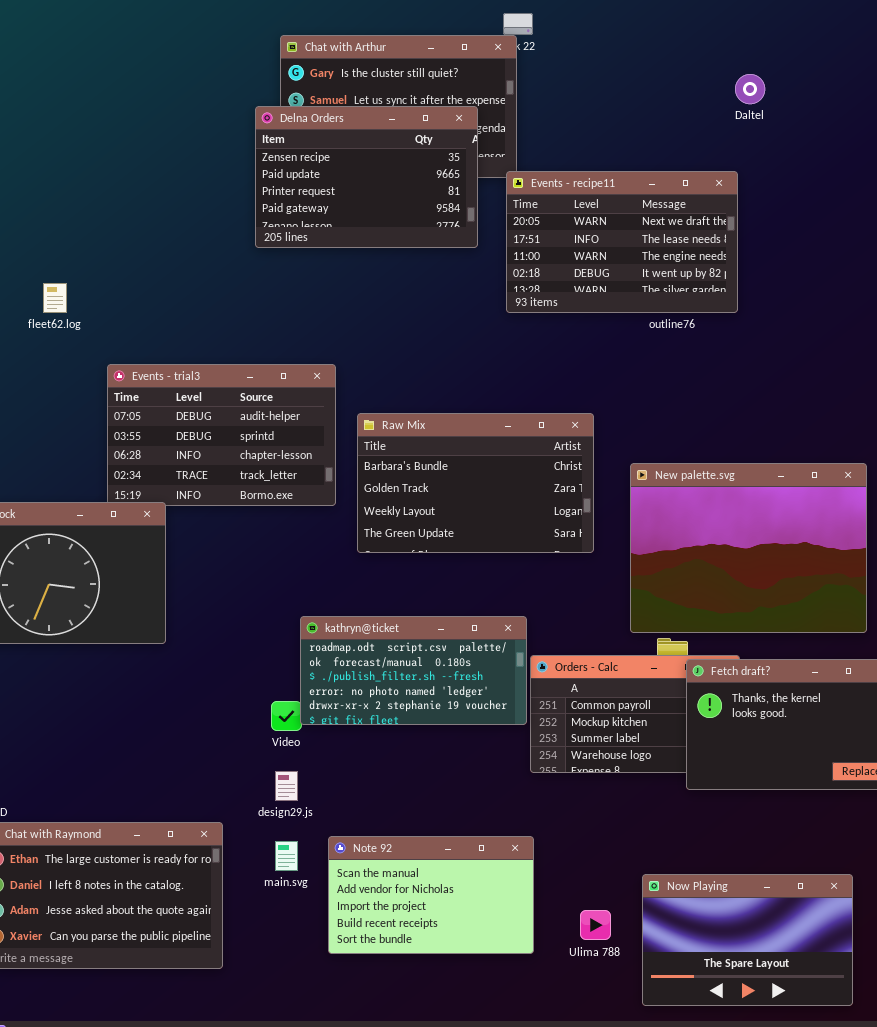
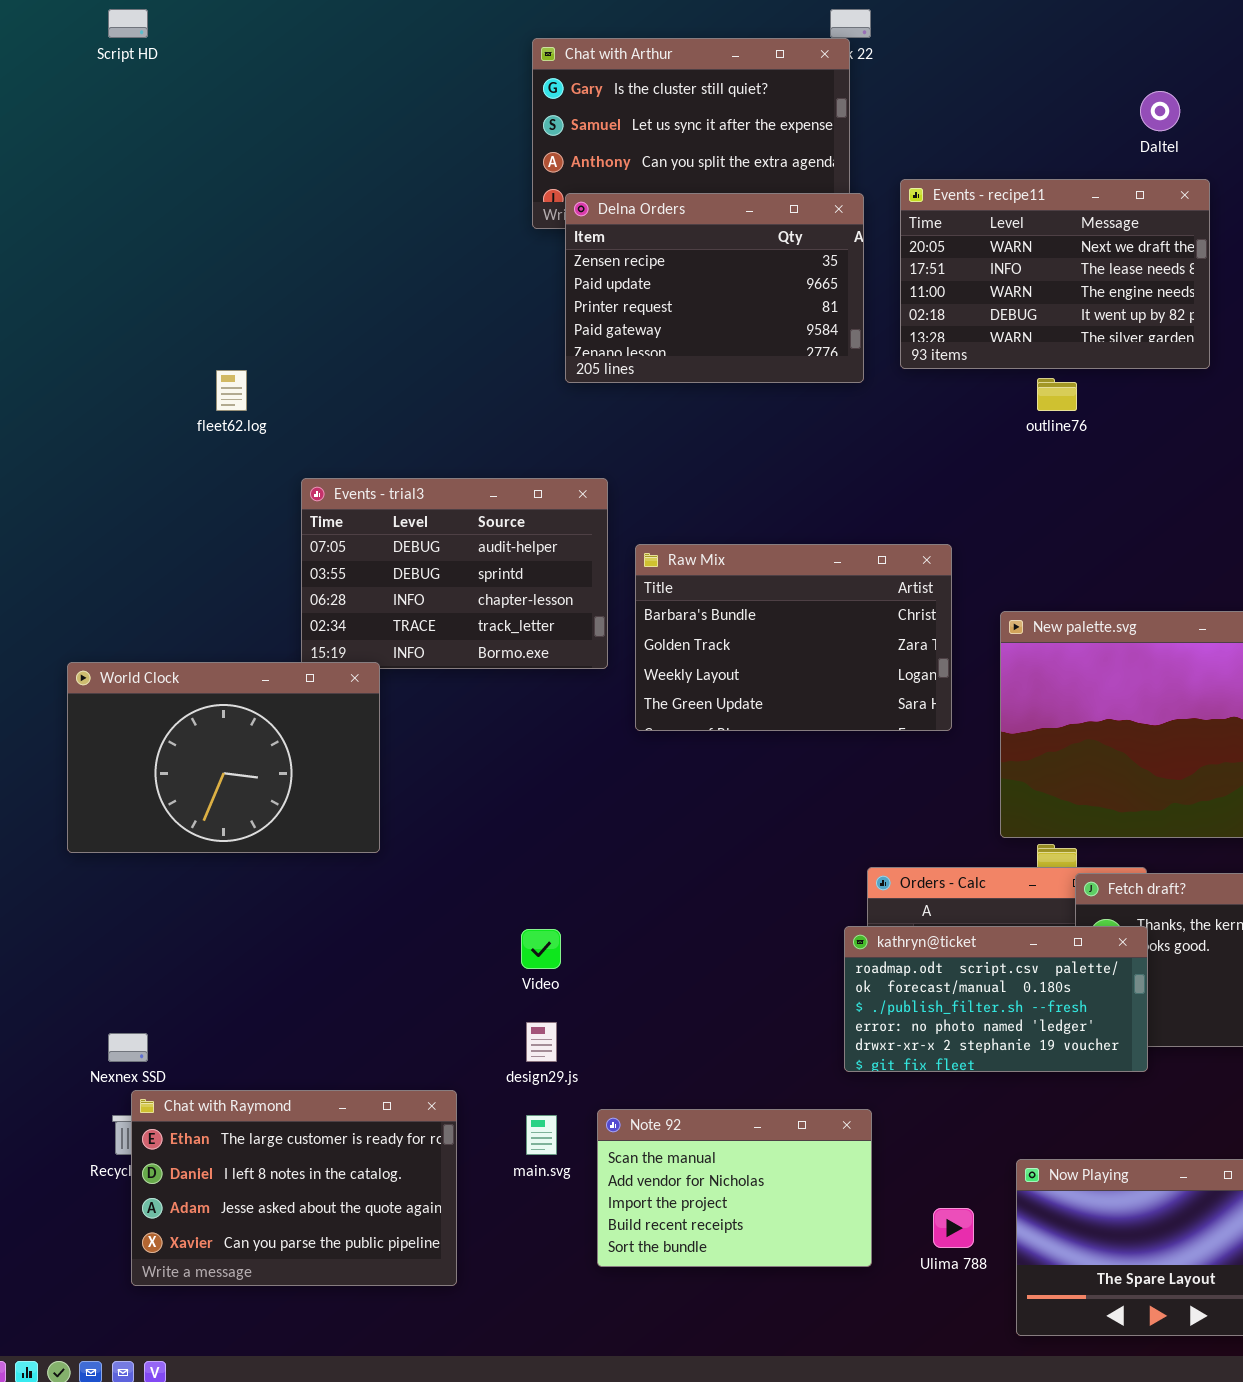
Delna Orders: [255,106,478,248] -> [565,193,864,383], moved
Events - recipe11: [506,171,738,313] -> [900,179,1210,369], moved
kathryn@ticket: [300,616,527,725] -> [844,926,1148,1072], moved

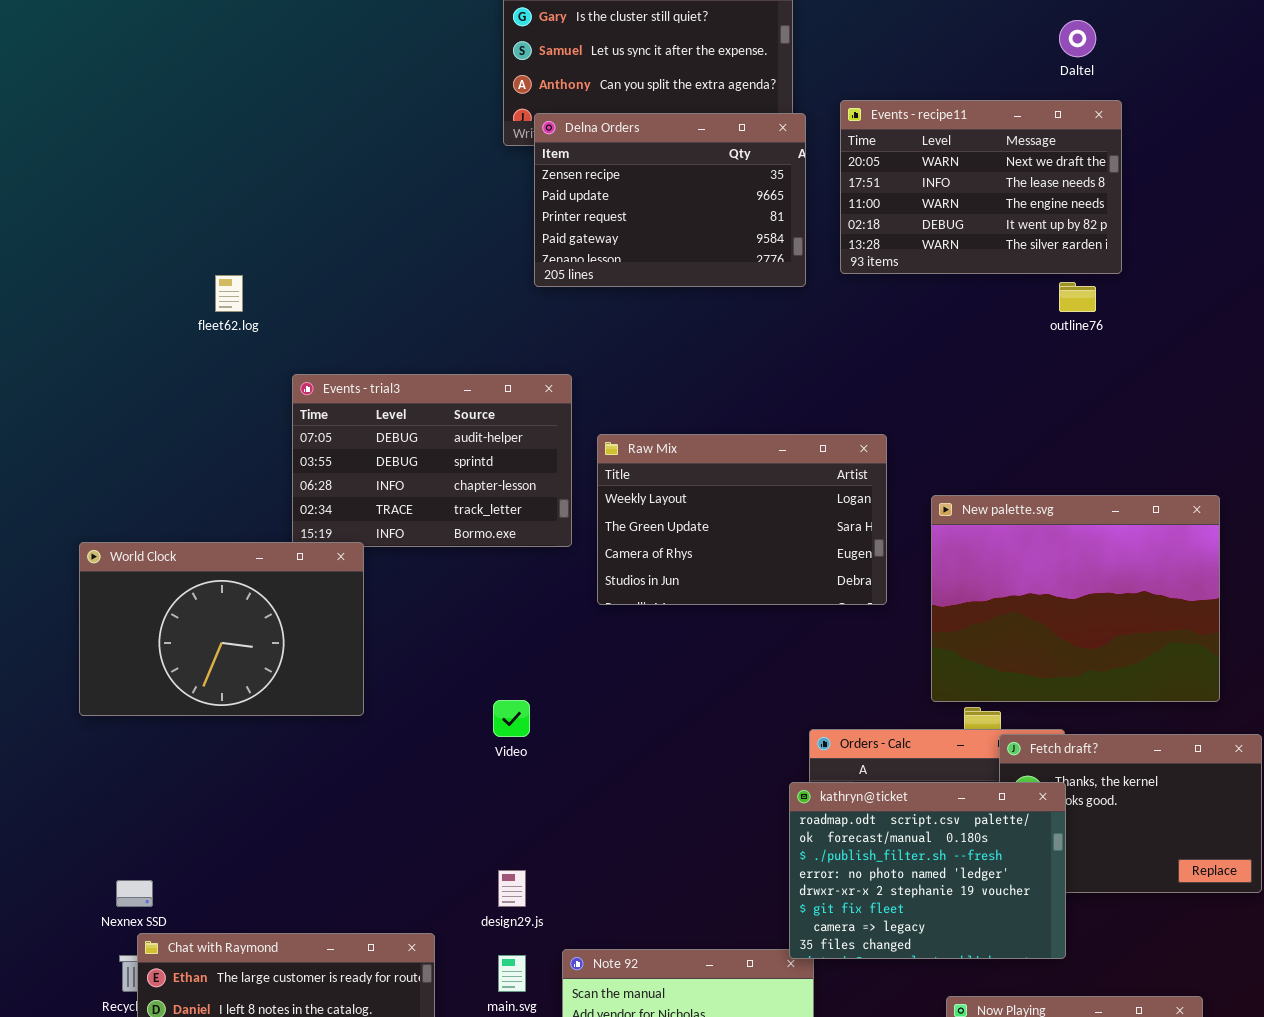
outline76: [1037,378,1077,411] -> [1059,282,1096,312], moved
Raw Mix: [635,544,952,731] -> [597,434,887,605], scrolled down 2 rows
kathryn@ticket: [844,926,1148,1072] -> [789,782,1066,959], resized
Video: [521,929,561,969] -> [493,700,530,737], moved

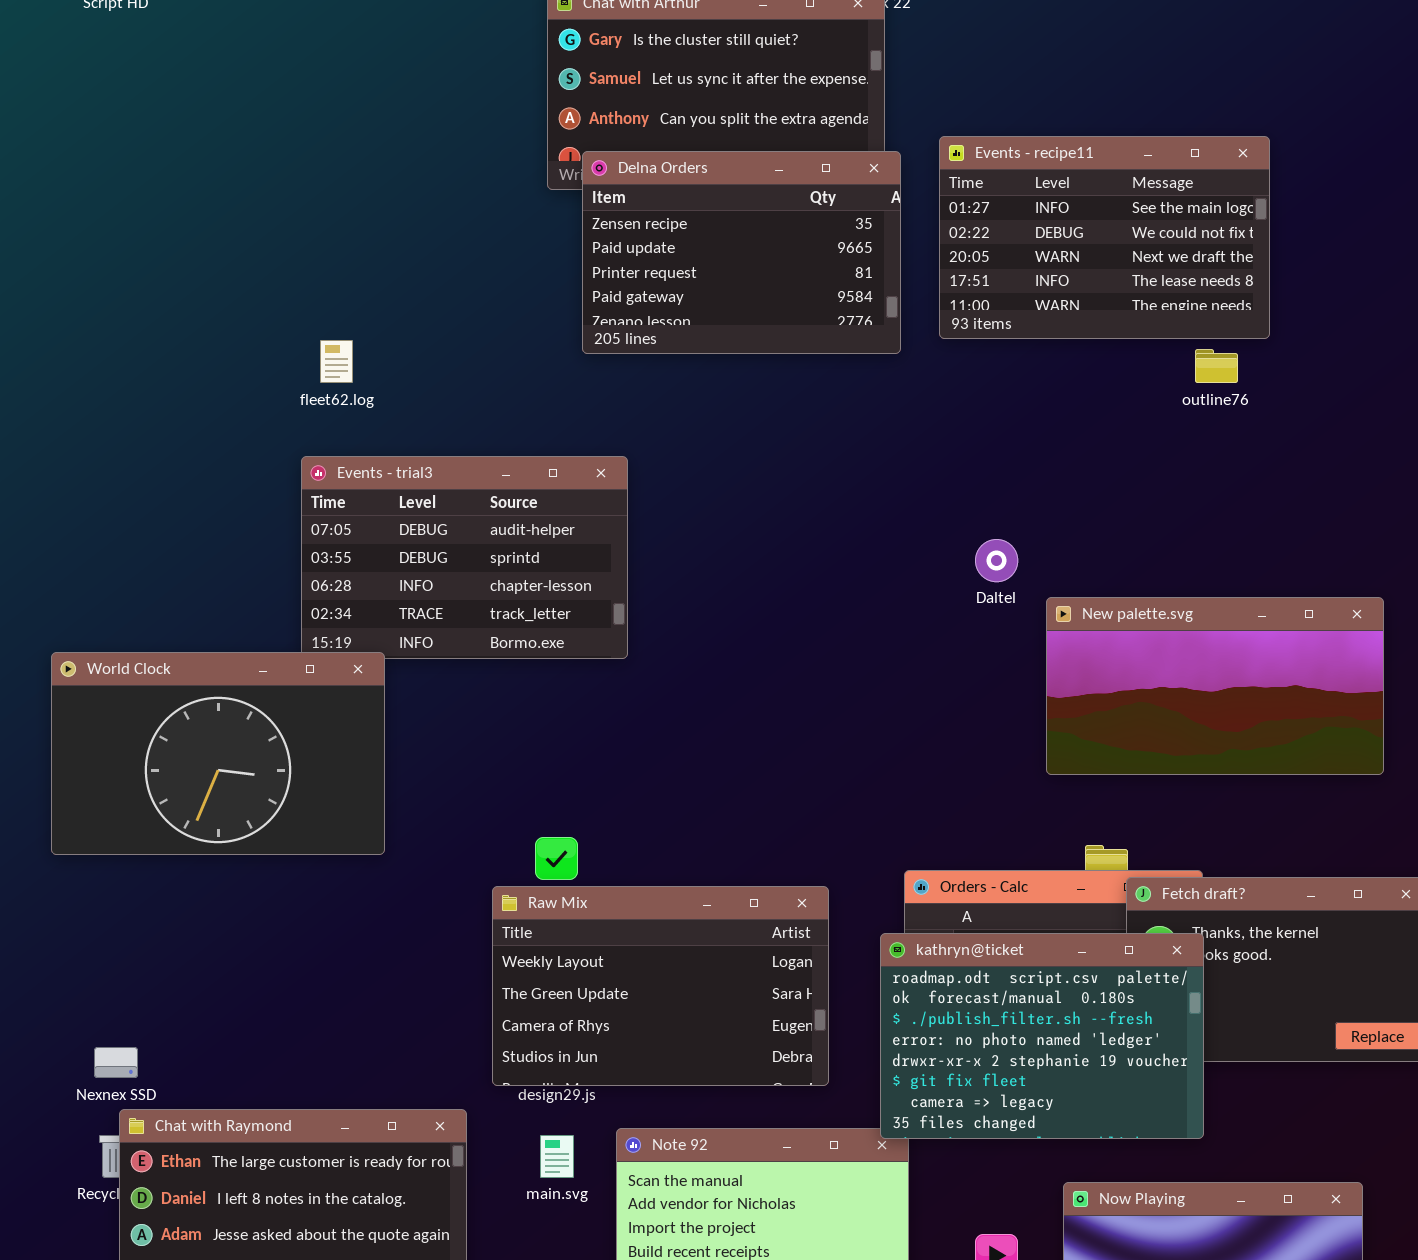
Daltel: [1059,20,1096,57] -> [975,539,1018,582], moved
Events - recipe11: [840,100,1122,274] -> [939,136,1270,339], scrolled up 2 rows
fleet62.log: [215,275,243,312] -> [320,340,353,383], moved
Raw Mix: [597,434,887,605] -> [492,886,829,1086], moved
New palette.svg: [931,495,1220,702] -> [1046,597,1384,775], resized

